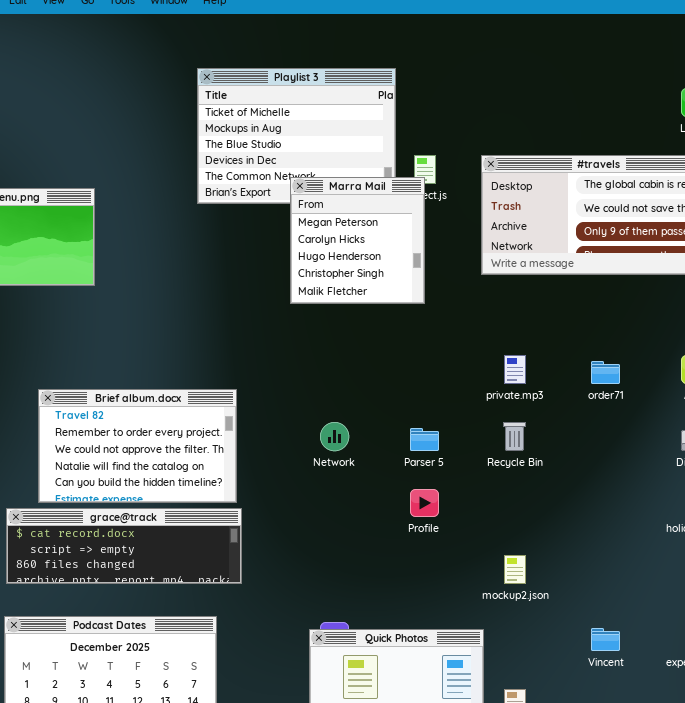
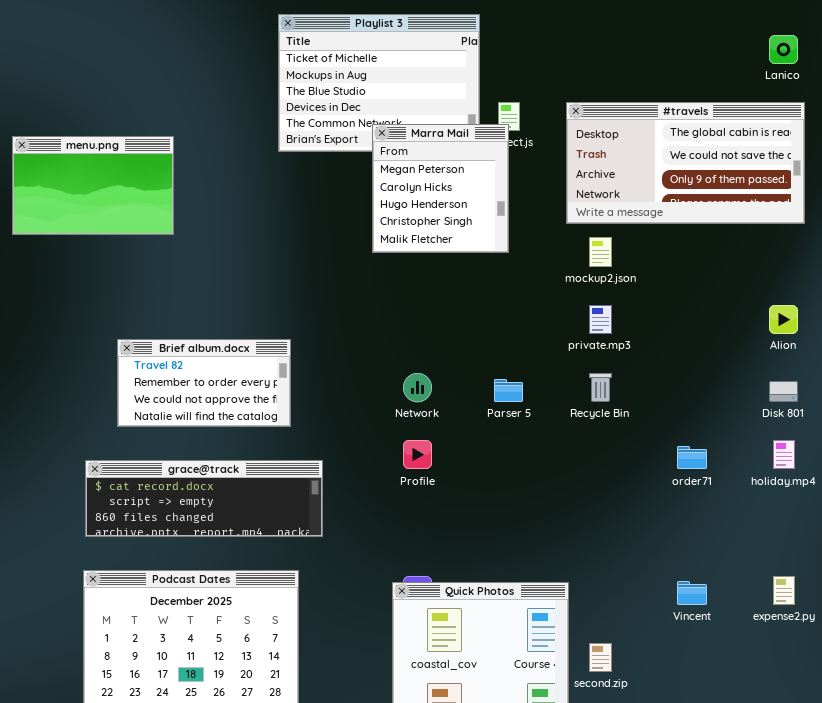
order71: [591,361,620,384] -> [677,446,707,469], moved
Brief album.docx: [38,389,237,503] -> [117,339,291,427], resized
Profile: [410,489,439,517] -> [403,440,432,469], moved
mockup2.json: [504,555,526,584] -> [589,237,612,267], moved

